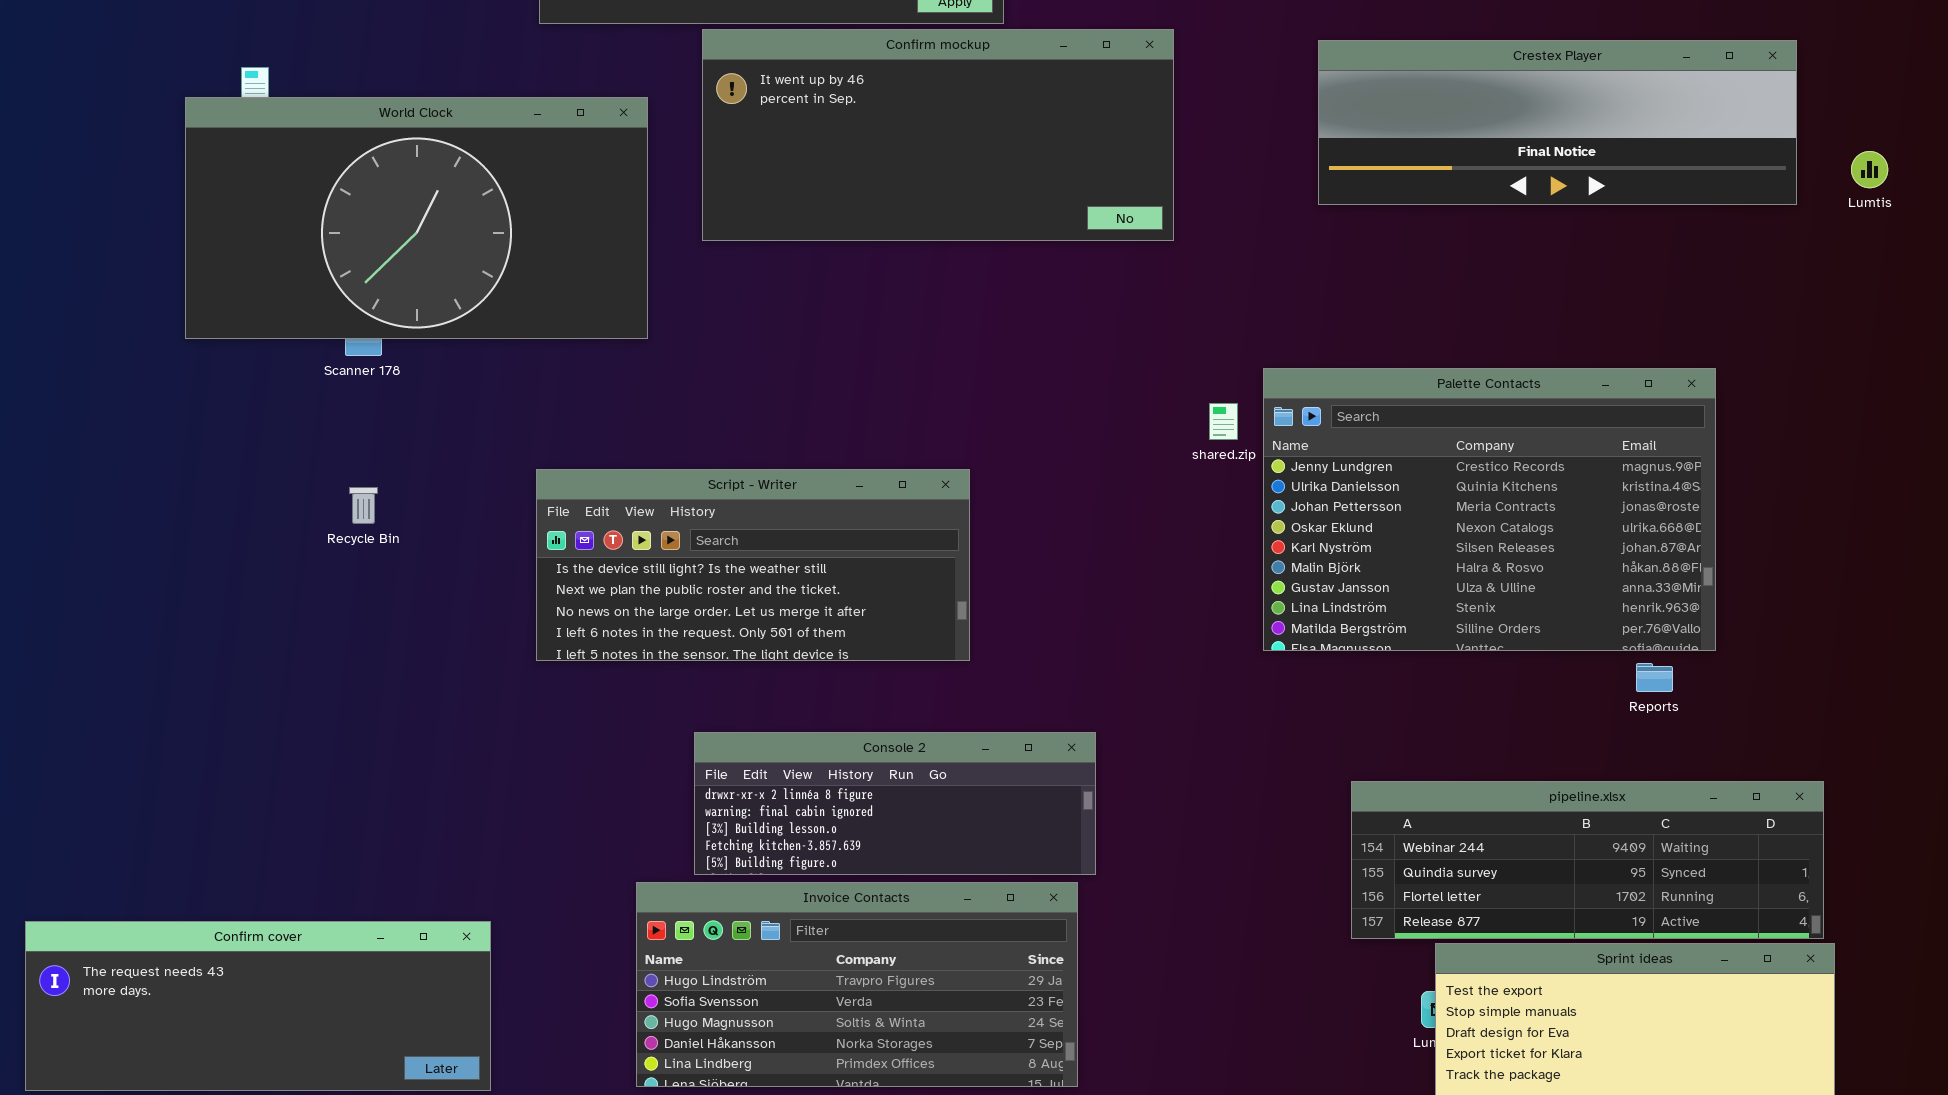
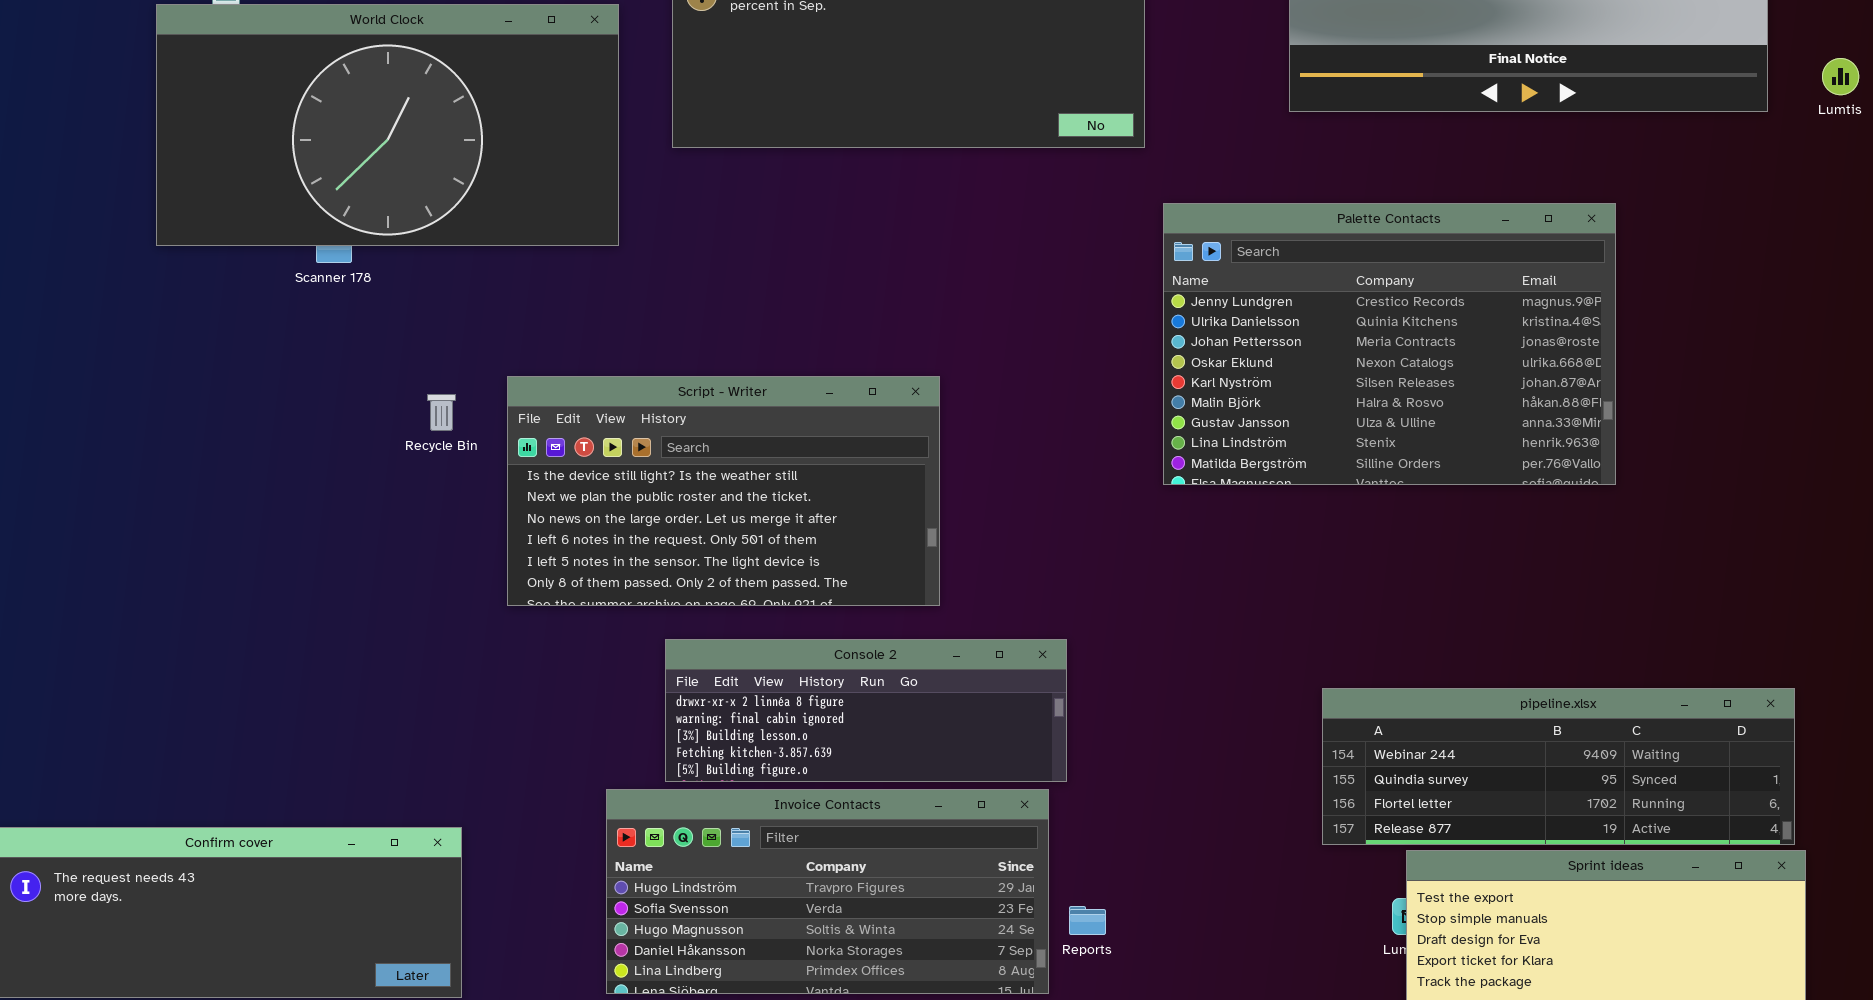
Palette Contacts: [1263,368,1716,651] -> [1163,203,1616,485], moved
Script - Writer: [536,469,970,661] -> [507,376,940,606], resized
Recycle Bin: [349,487,378,524] -> [427,394,456,431], moved
Reports: [1636,663,1673,692] -> [1069,906,1106,935], moved

